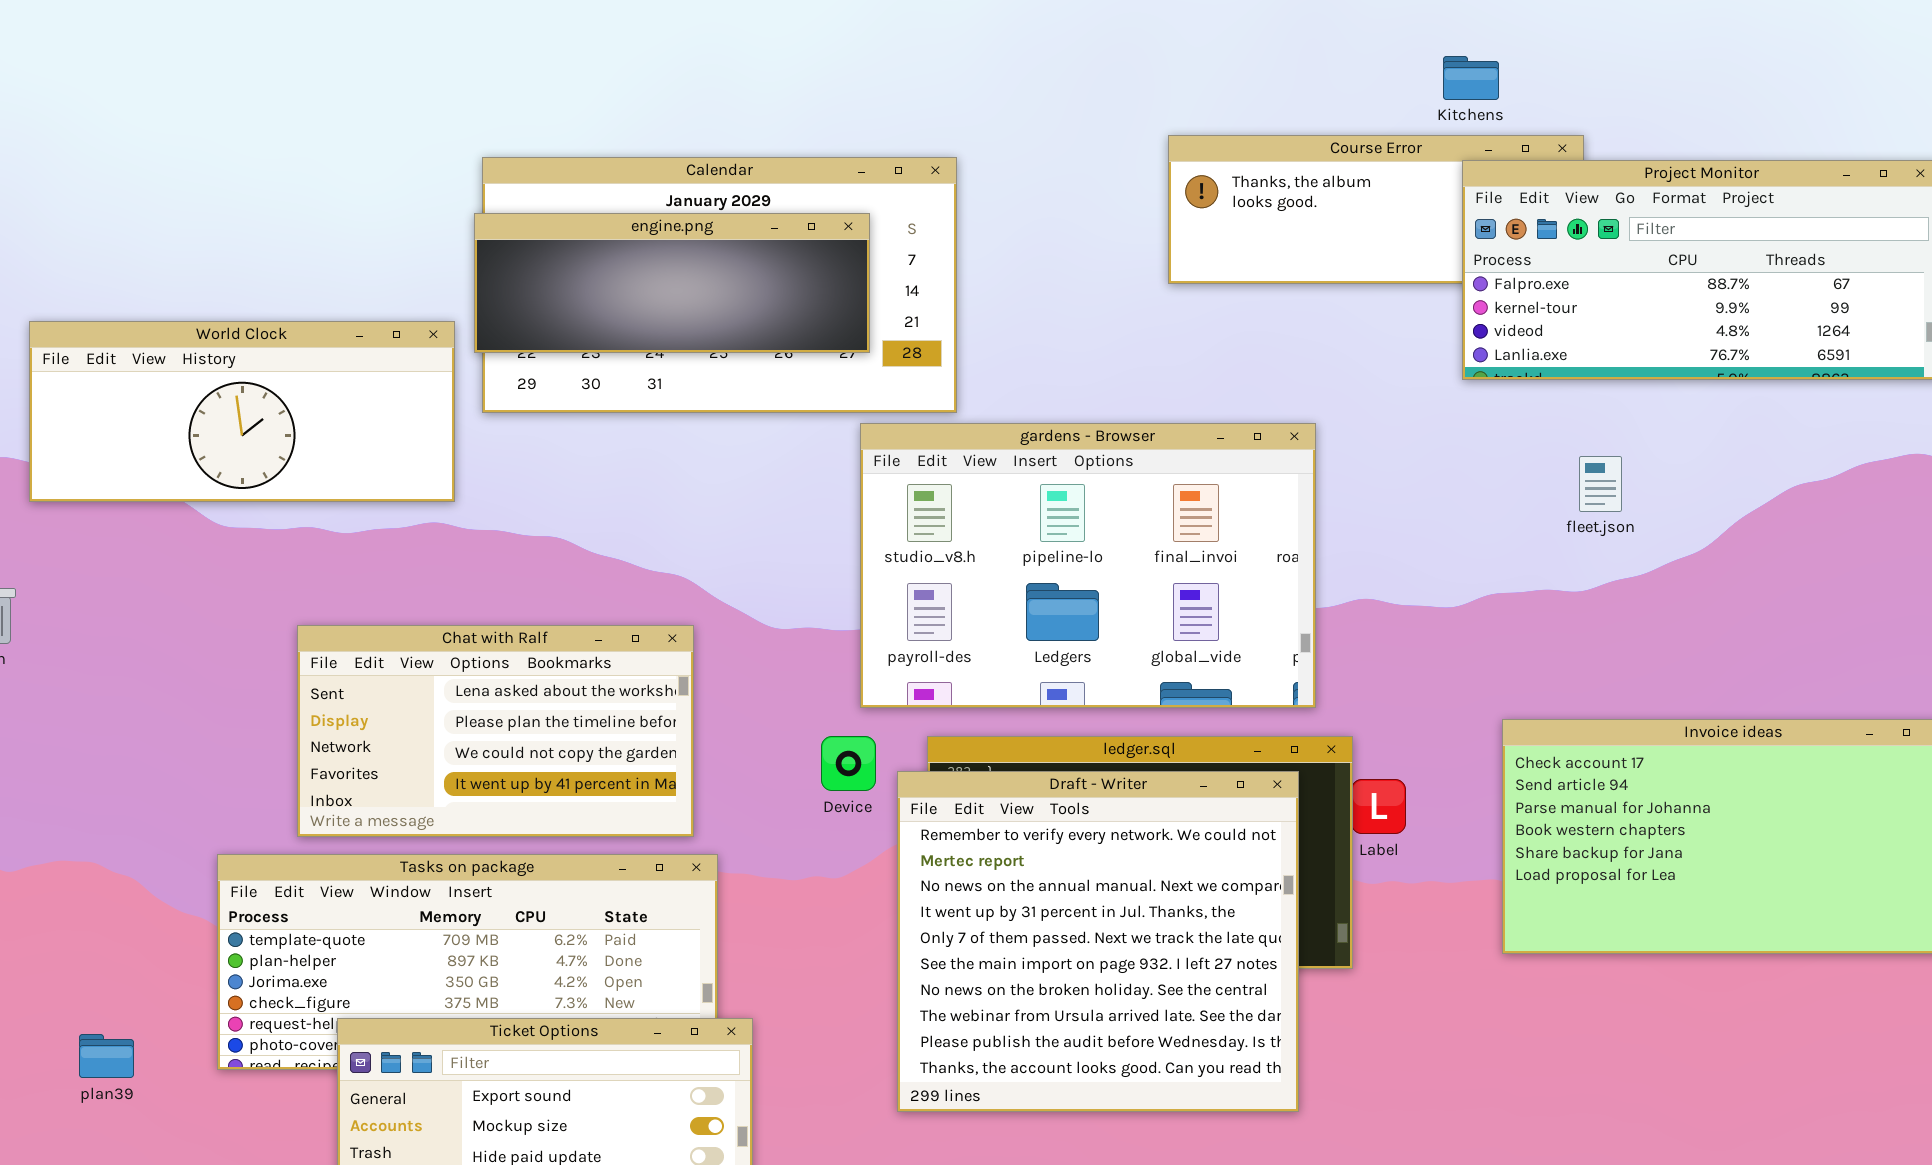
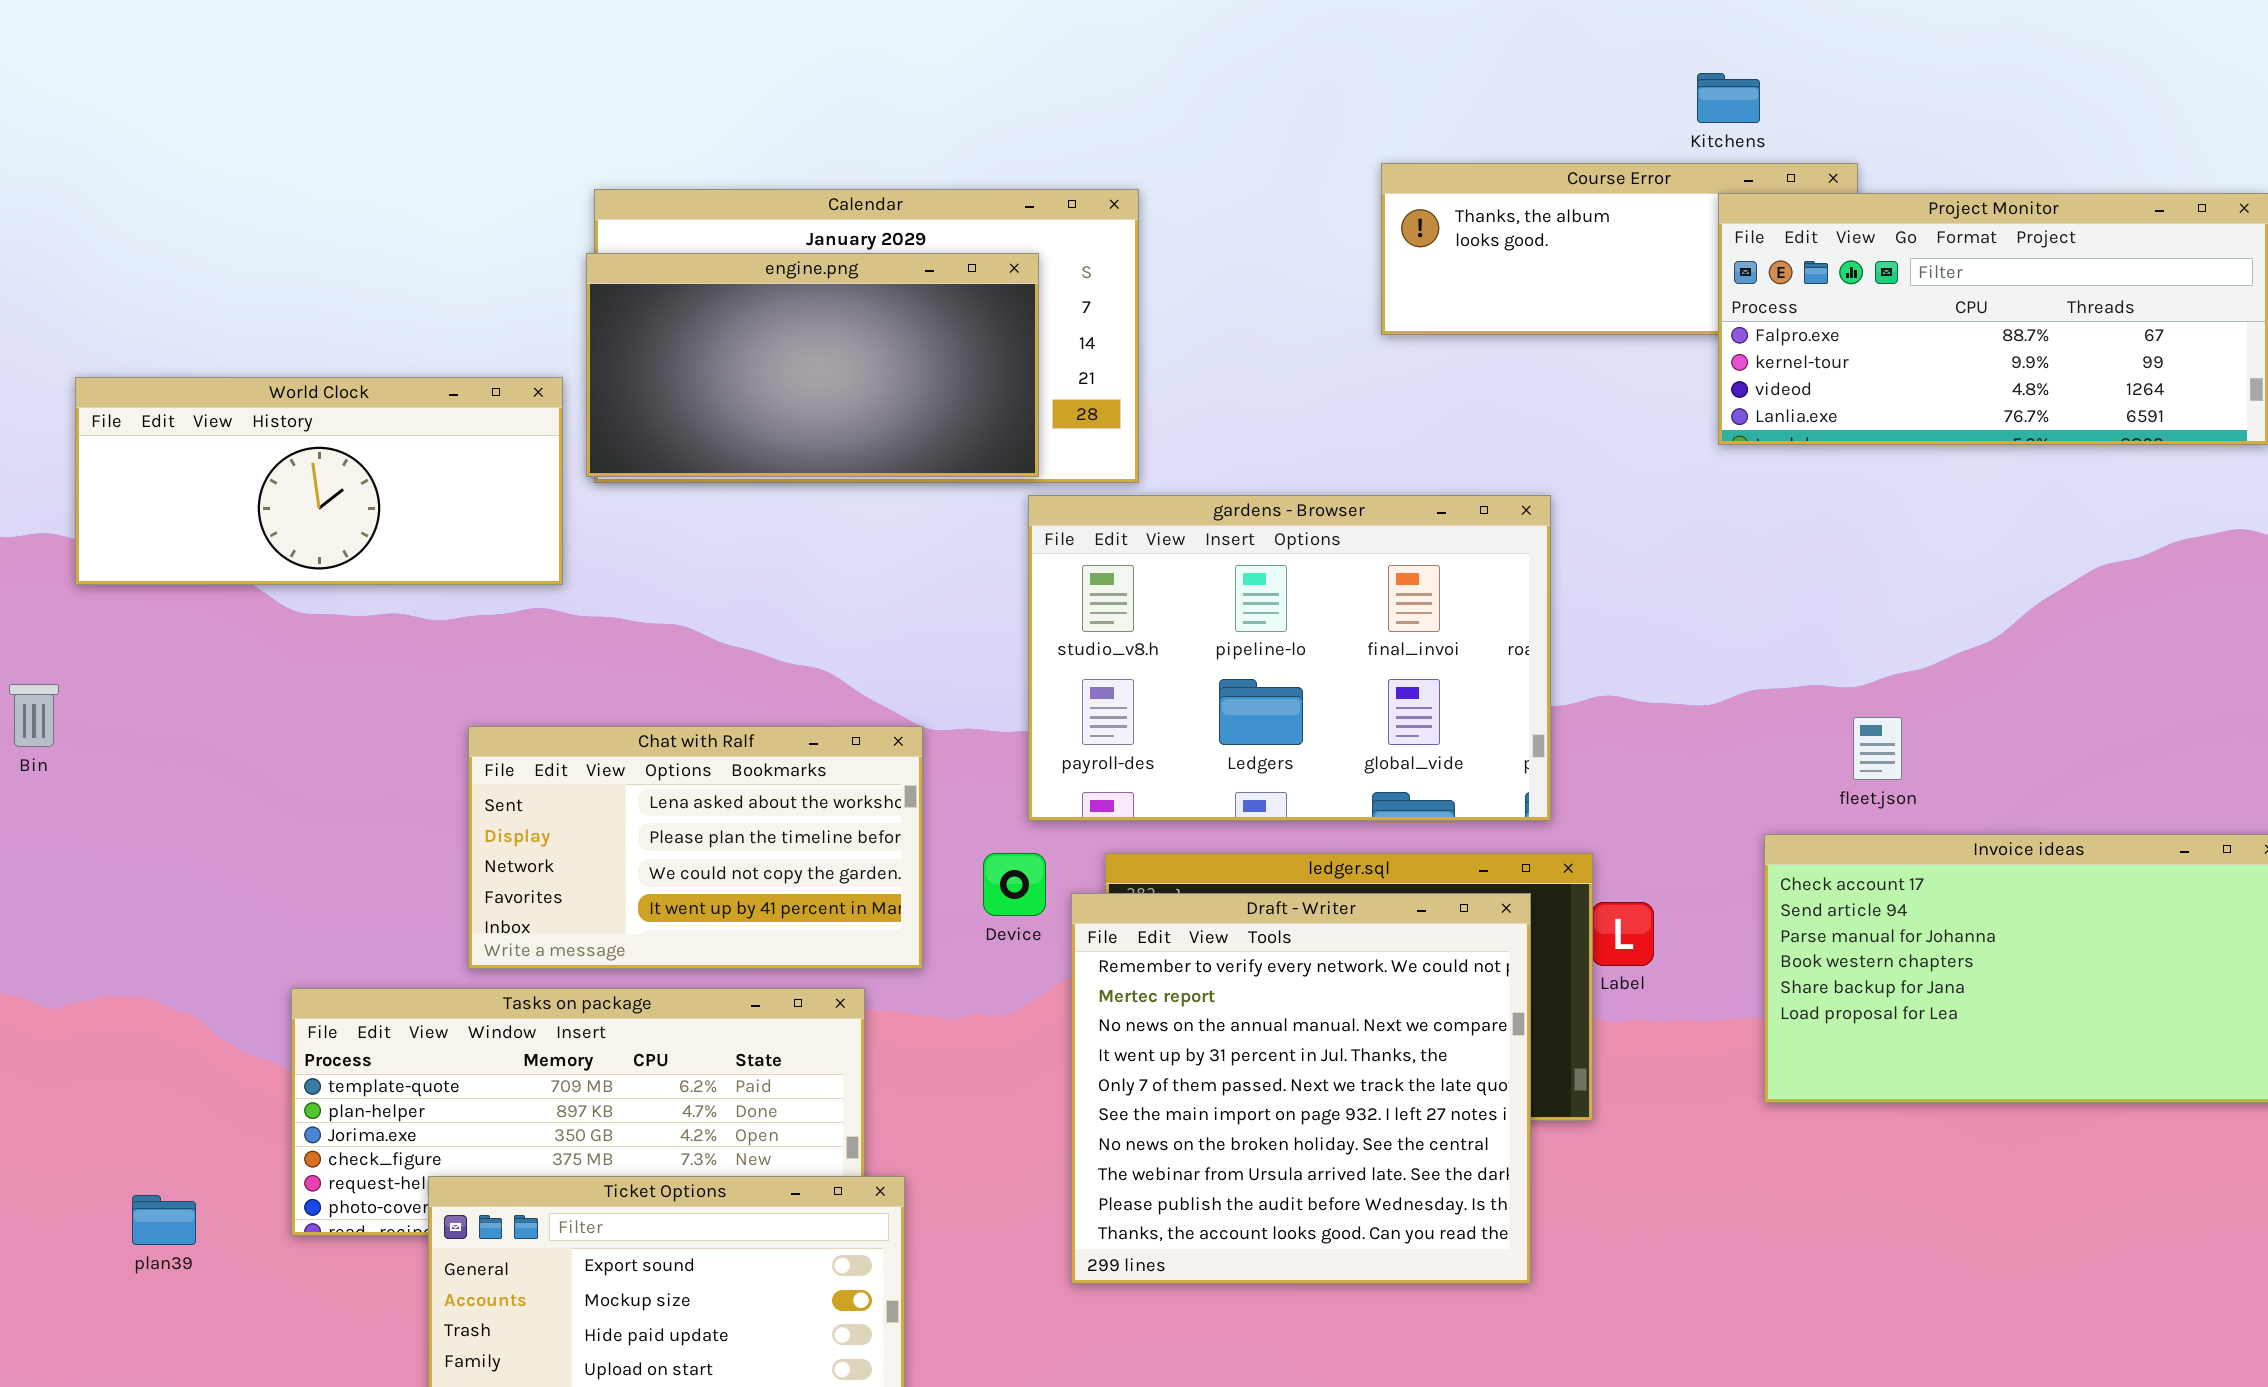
engine.png: [474,213,870,353] -> [586,253,1039,477], resized
fleet.json: [1579,456,1622,512] -> [1853,717,1902,780], moved
Chat with Ralf: [297,625,694,837] -> [468,726,923,969], moved

